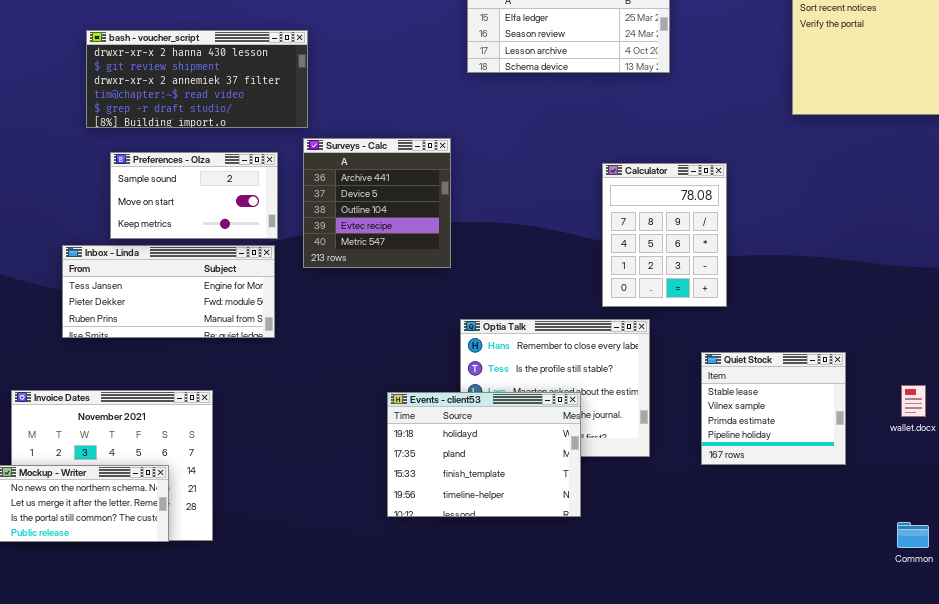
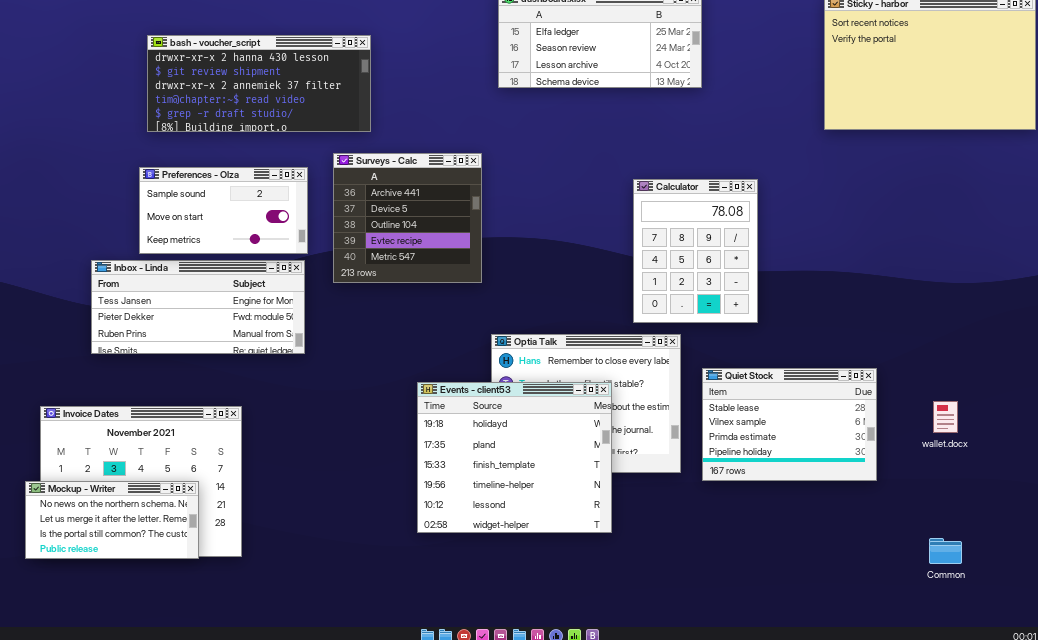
bash - voucher_script: [86,30,308,128] -> [147,35,371,132], moved
Quiet Stock: [701,352,846,465] -> [702,368,877,481], resized
Events - client53: [387,392,581,517] -> [417,382,612,533], resized

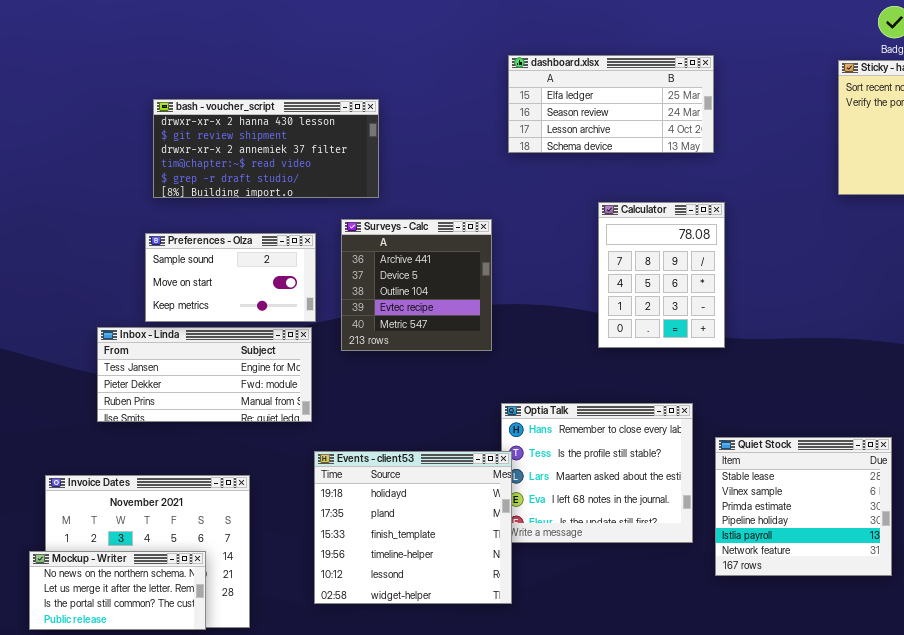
Calculator: [633,179,758,323] -> [598,202,725,348], moved
Quiet Stock: [702,368,877,481] -> [715,437,892,576], resized
Events - client53: [417,382,612,533] -> [314,451,512,604], moved

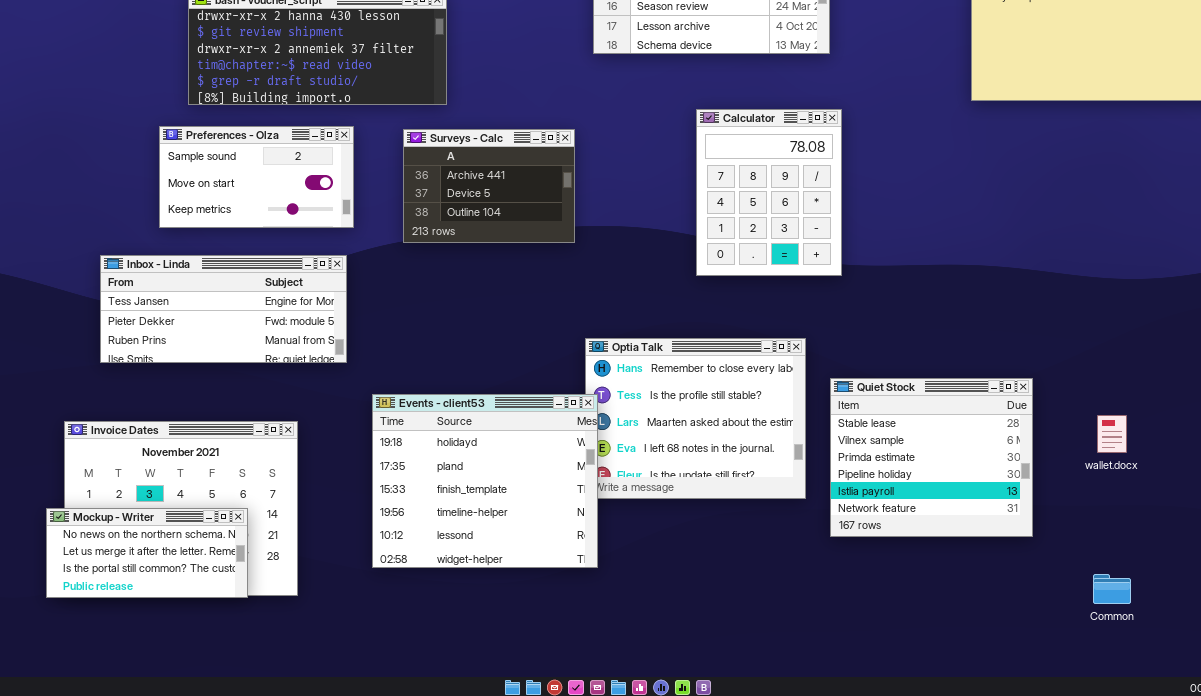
Surveys - Calc: [341,219,492,351] -> [403,129,575,243], resized
Preferences - Olza: [145,233,316,322] -> [159,126,354,228], moved
Inbox - Linda: [97,327,312,422] -> [100,255,347,363], moved

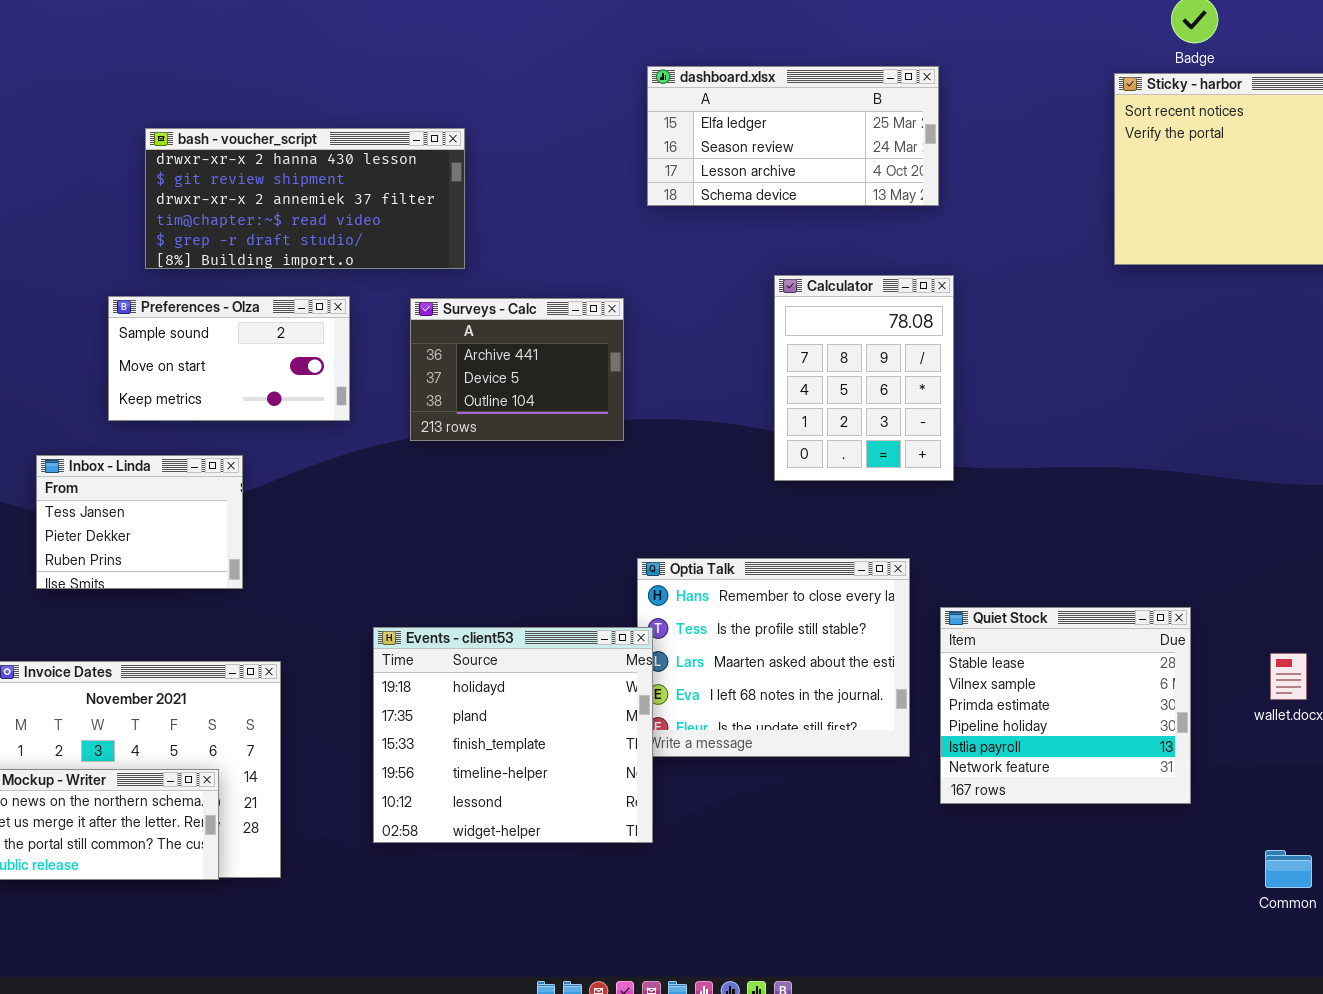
Inbox - Linda: [100,255,347,363] -> [36,455,243,589], resized

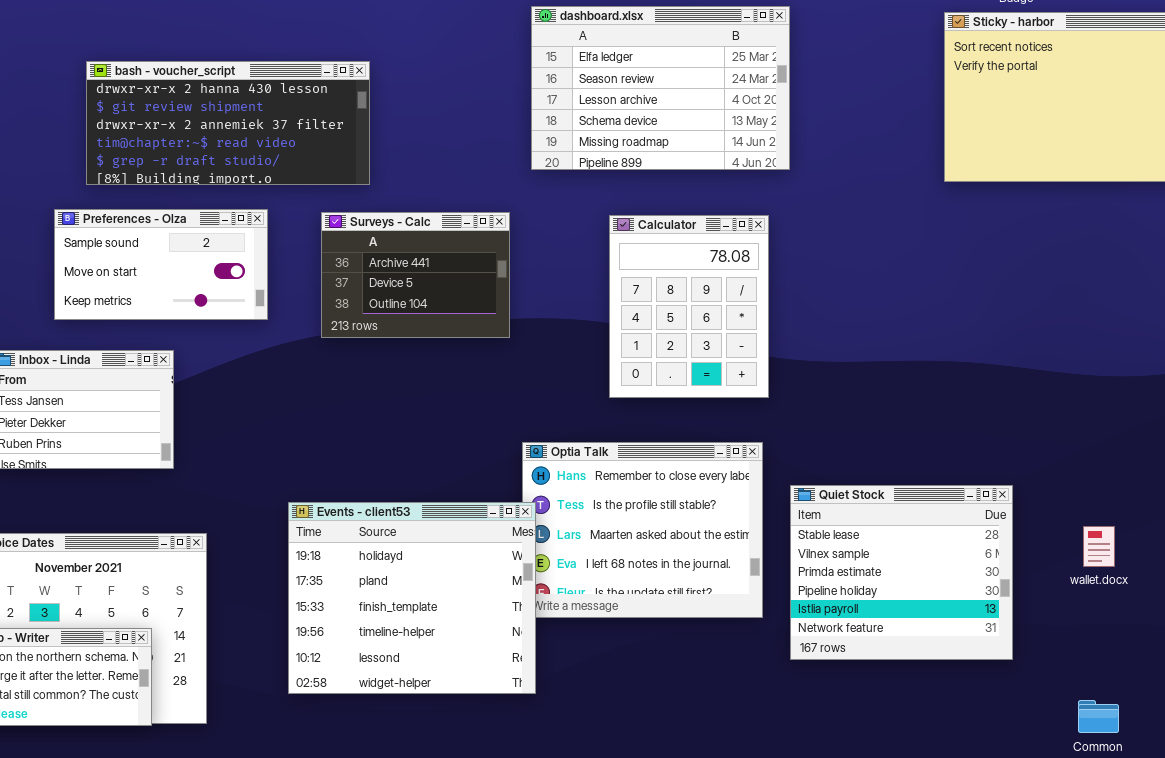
dashboard.xlsx: [647,66,939,206] -> [531,6,790,170], resized
Calculator: [774,275,954,481] -> [609,215,769,398], moved

